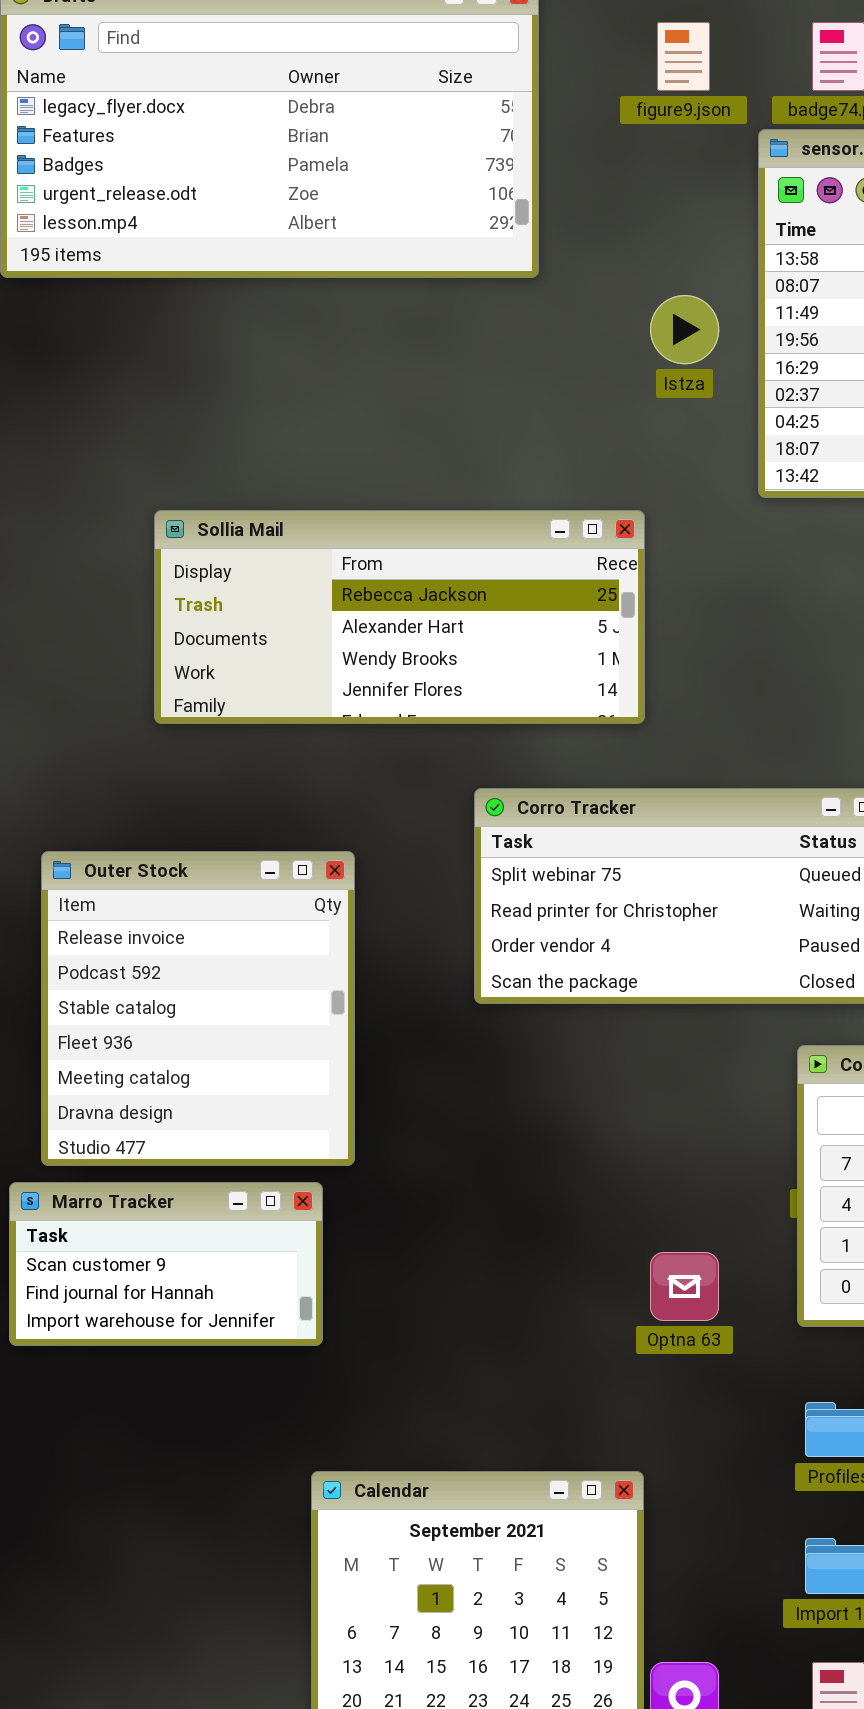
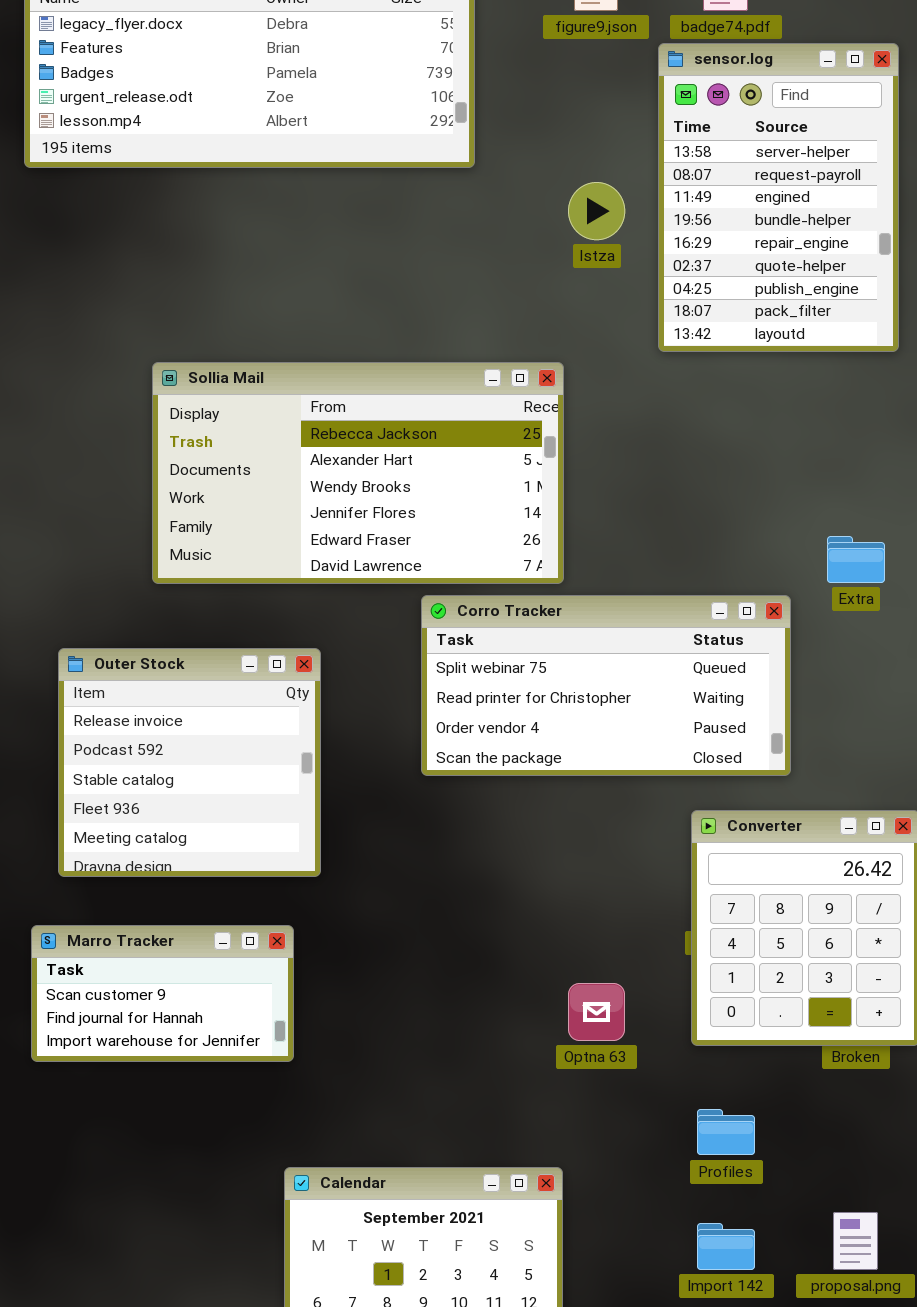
Sollia Mail: [154,510,645,724] -> [152,362,564,584], resized
Outer Stock: [41,851,355,1166] -> [58,648,321,877], resized

